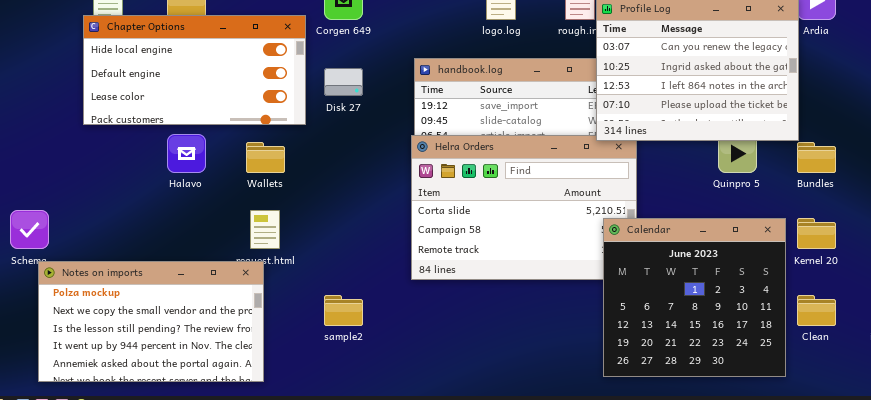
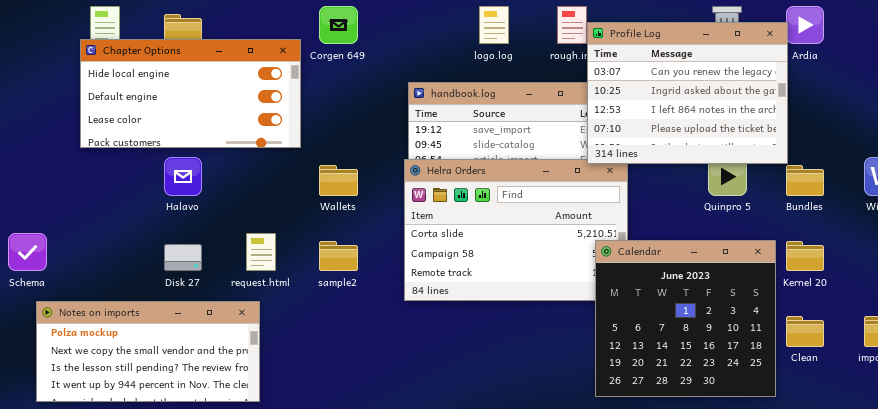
Disk 27: [324,68,363,96] -> [164,244,202,271], moved
Wallets: [246,142,285,173] -> [319,165,358,196], moved
Notes on imports: [38,261,264,382] -> [36,301,260,402], resized
sample2: [324,295,363,326] -> [319,241,358,271], moved

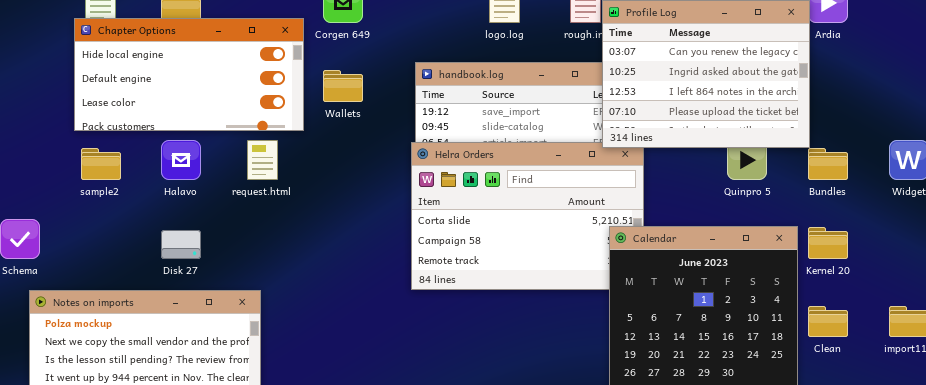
Wallets: [319,165,358,196] -> [323,70,363,102], moved
request.html: [246,233,276,271] -> [247,140,278,180], moved
sample2: [319,241,358,271] -> [81,148,121,180], moved

